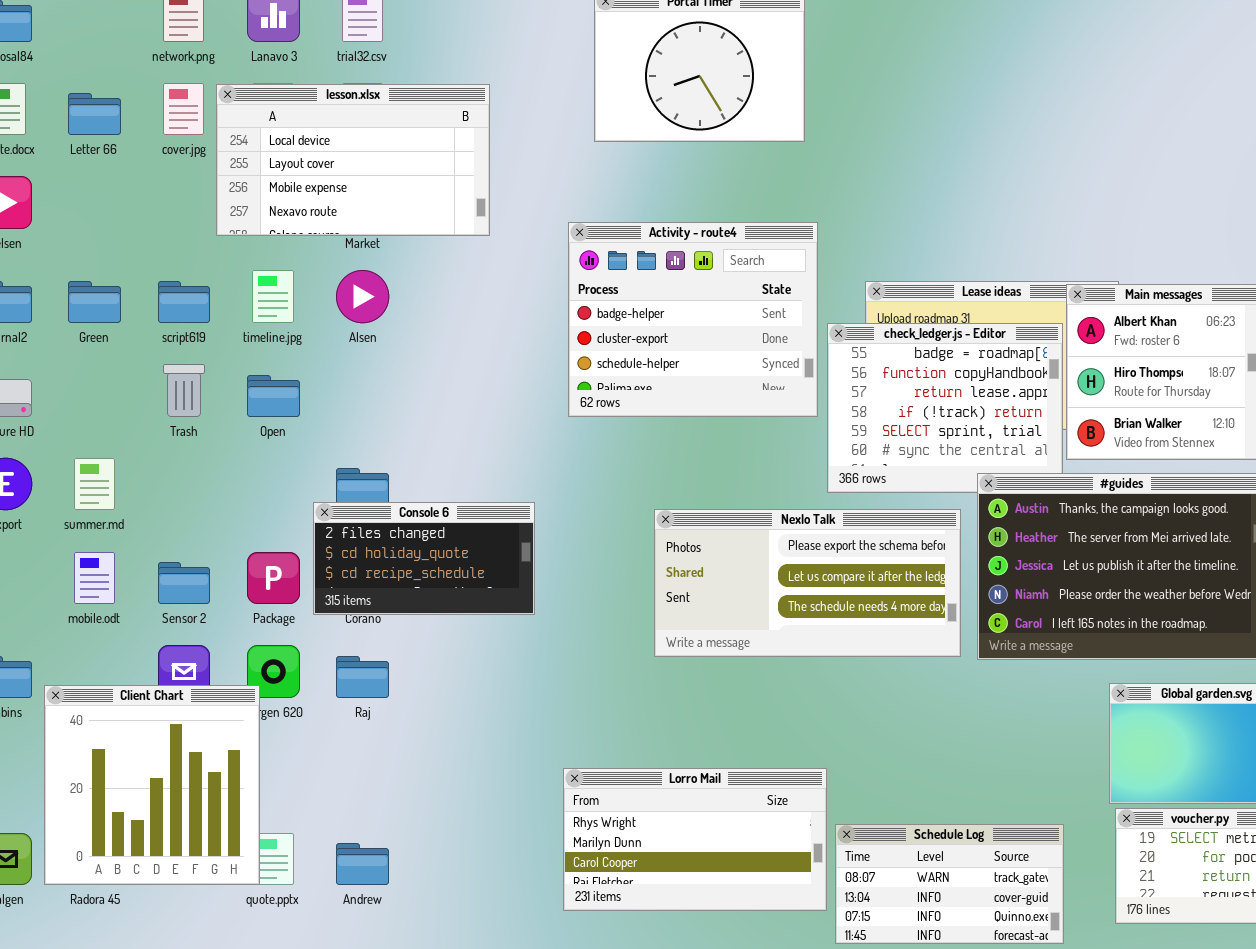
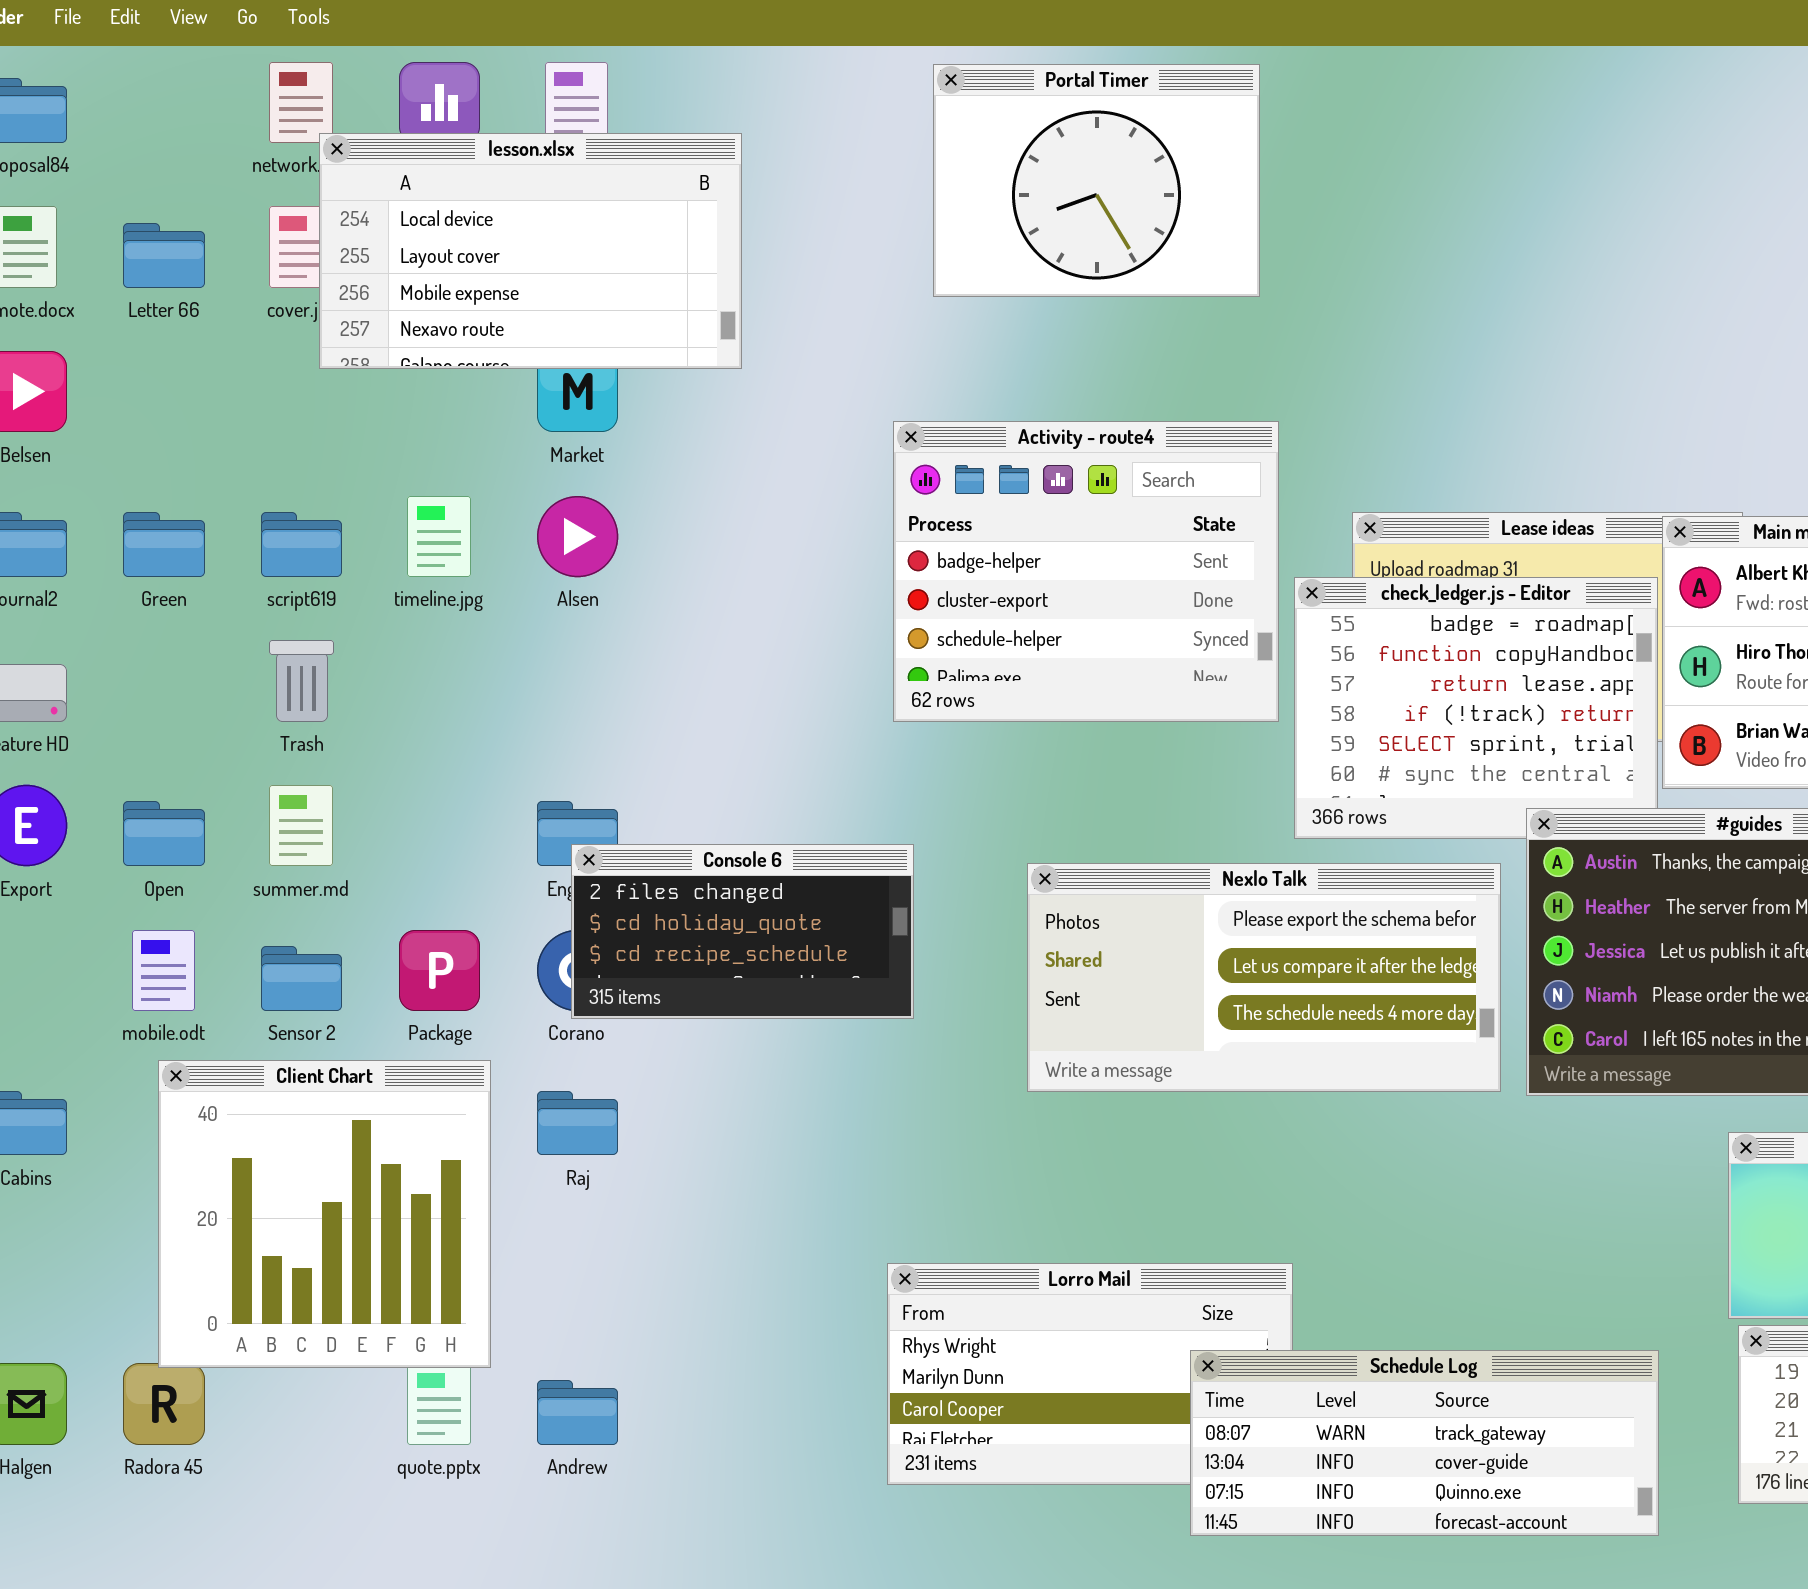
lesson.xlsx: [216,84,490,236] -> [319,133,742,369], moved
Open: [247,375,300,417] -> [123,801,205,866], moved
summer.md: [74,458,115,510] -> [269,785,333,866], moved
Console 6: [313,502,535,615] -> [571,844,914,1019], moved
Client Chart: [44,685,260,885] -> [158,1060,491,1368], moved
Schedule Log: [835,824,1064,944] -> [1190,1350,1659,1536], resized

